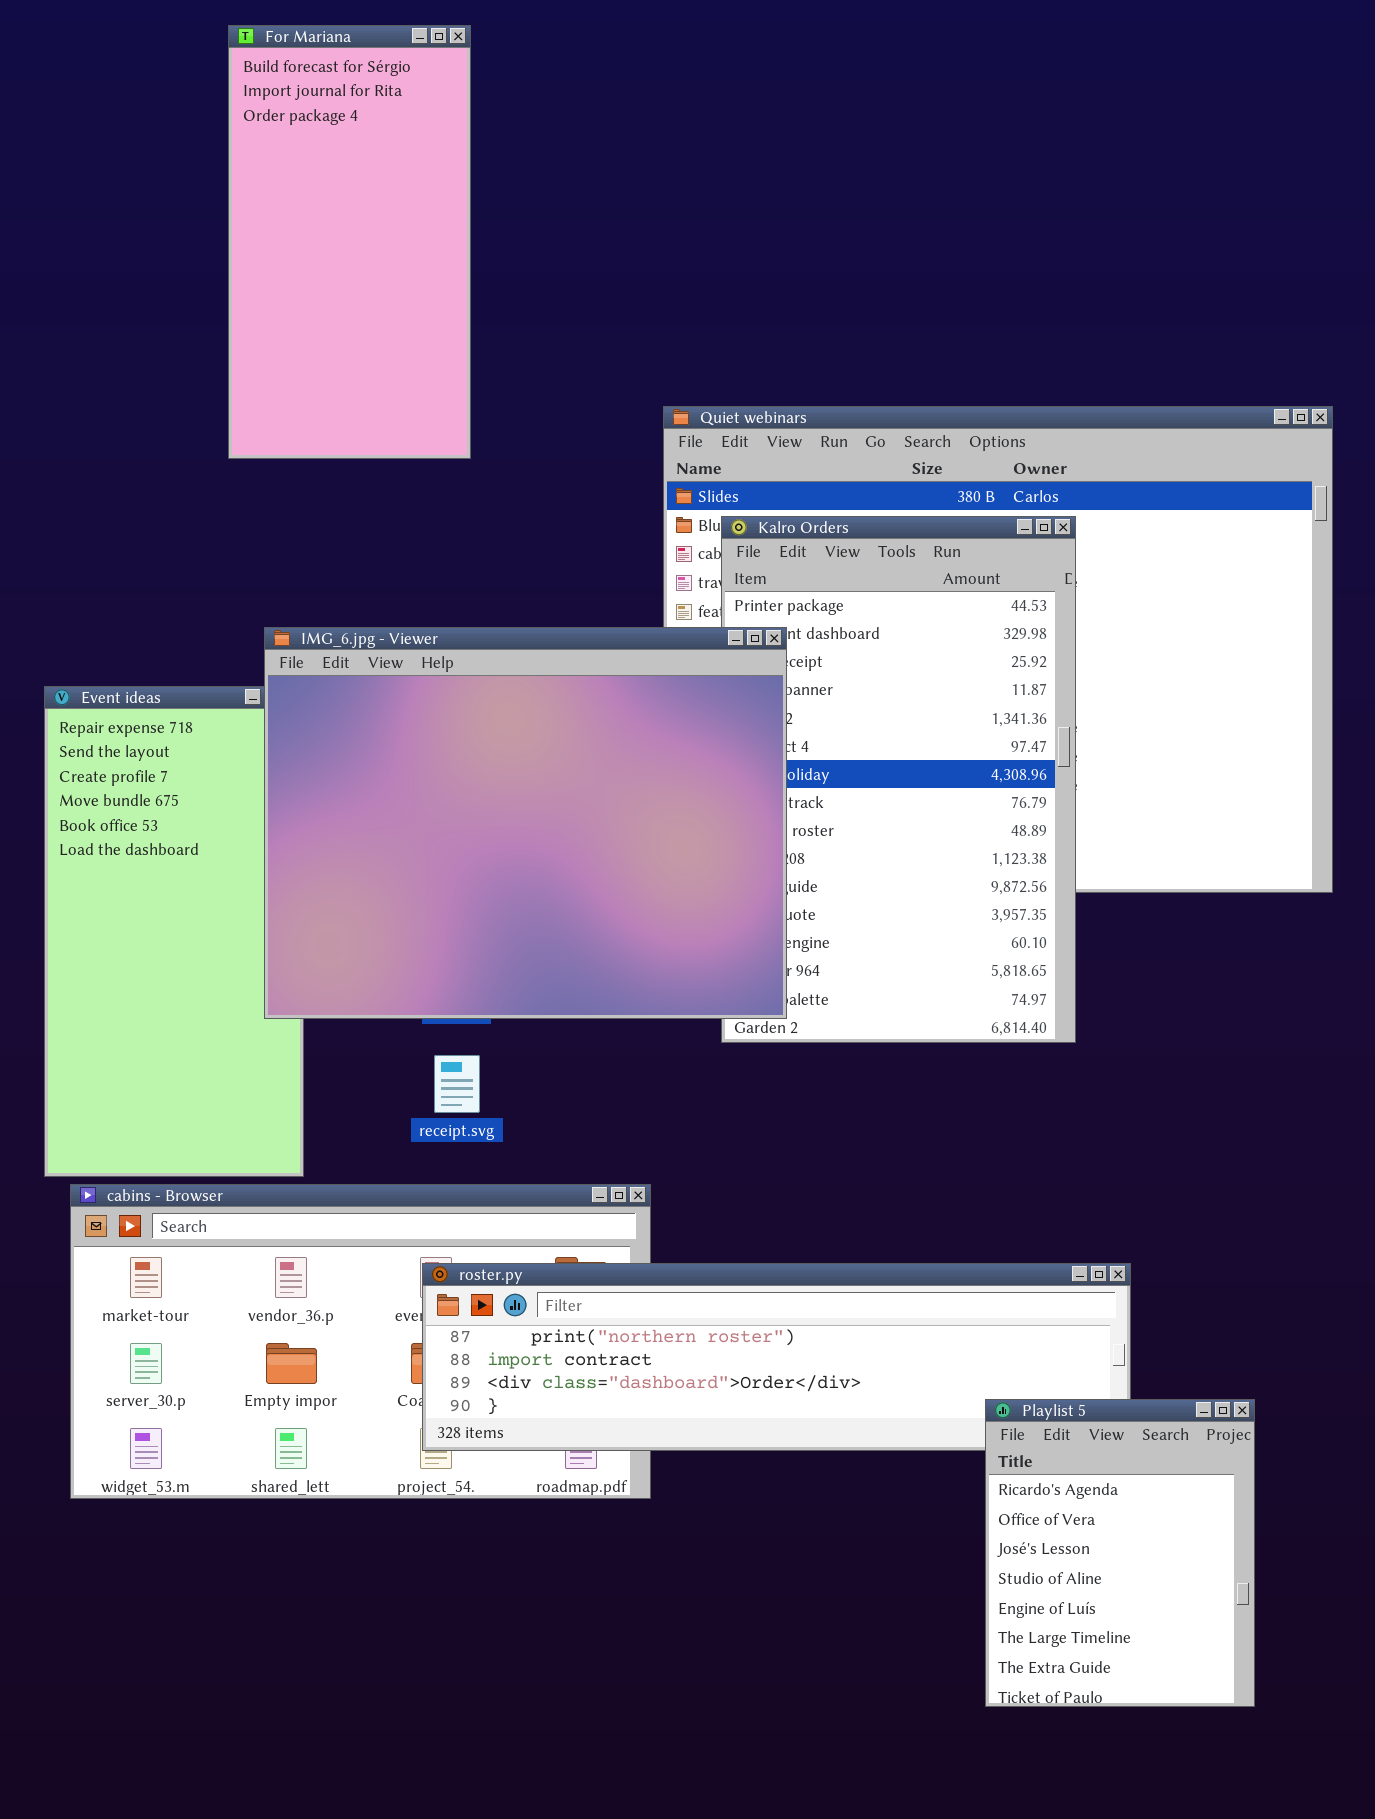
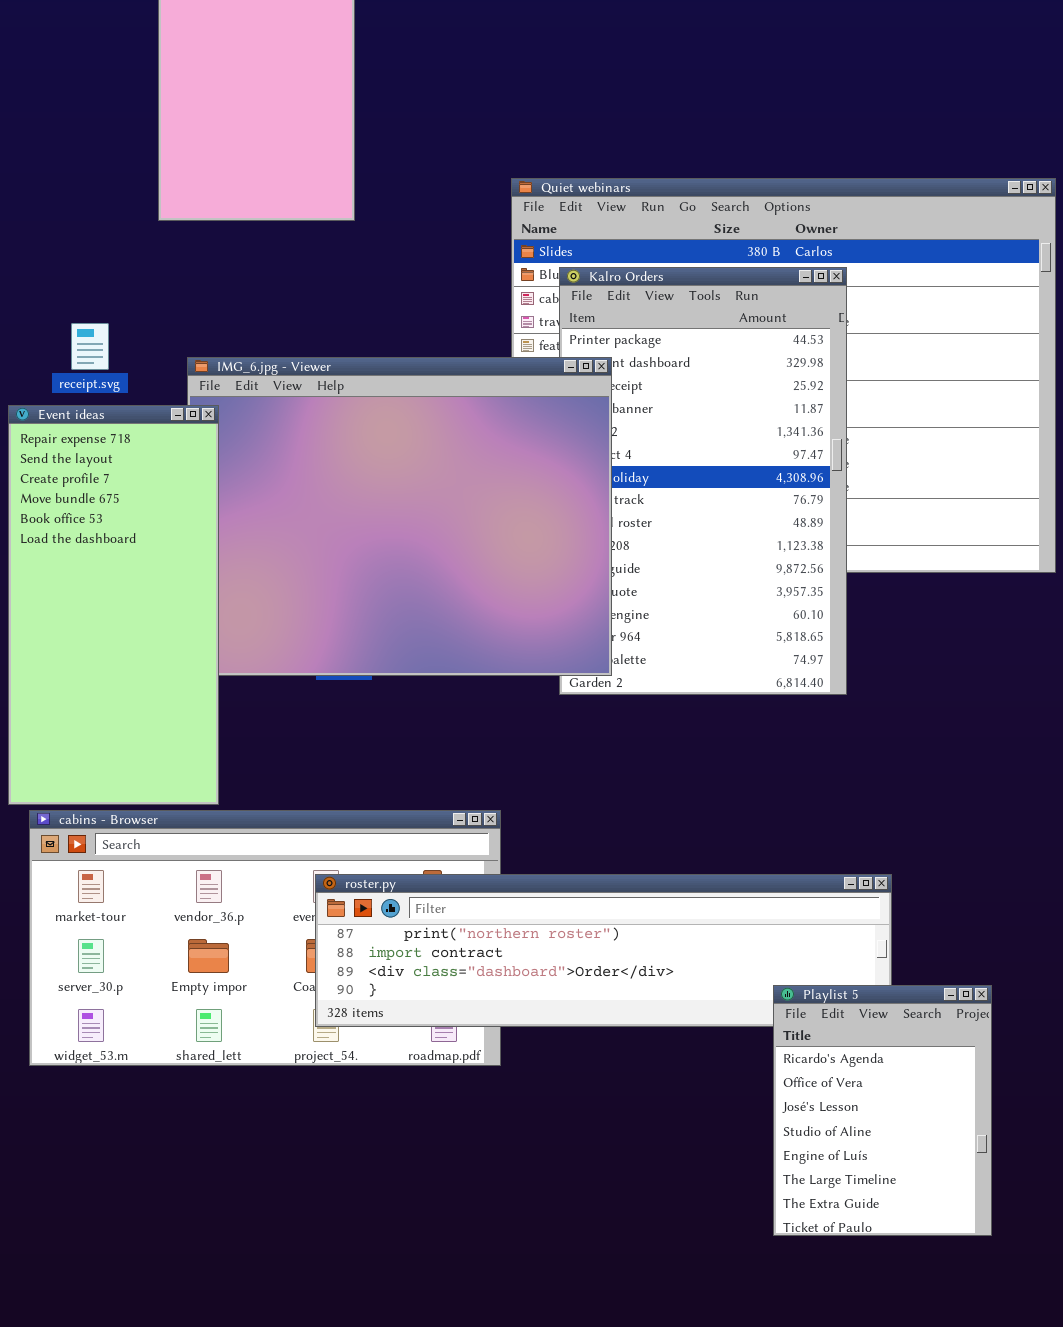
Event ideas: [44,686,304,1177] -> [8,405,219,805], raised
receipt.svg: [434,1055,480,1113] -> [71,323,109,370], moved

